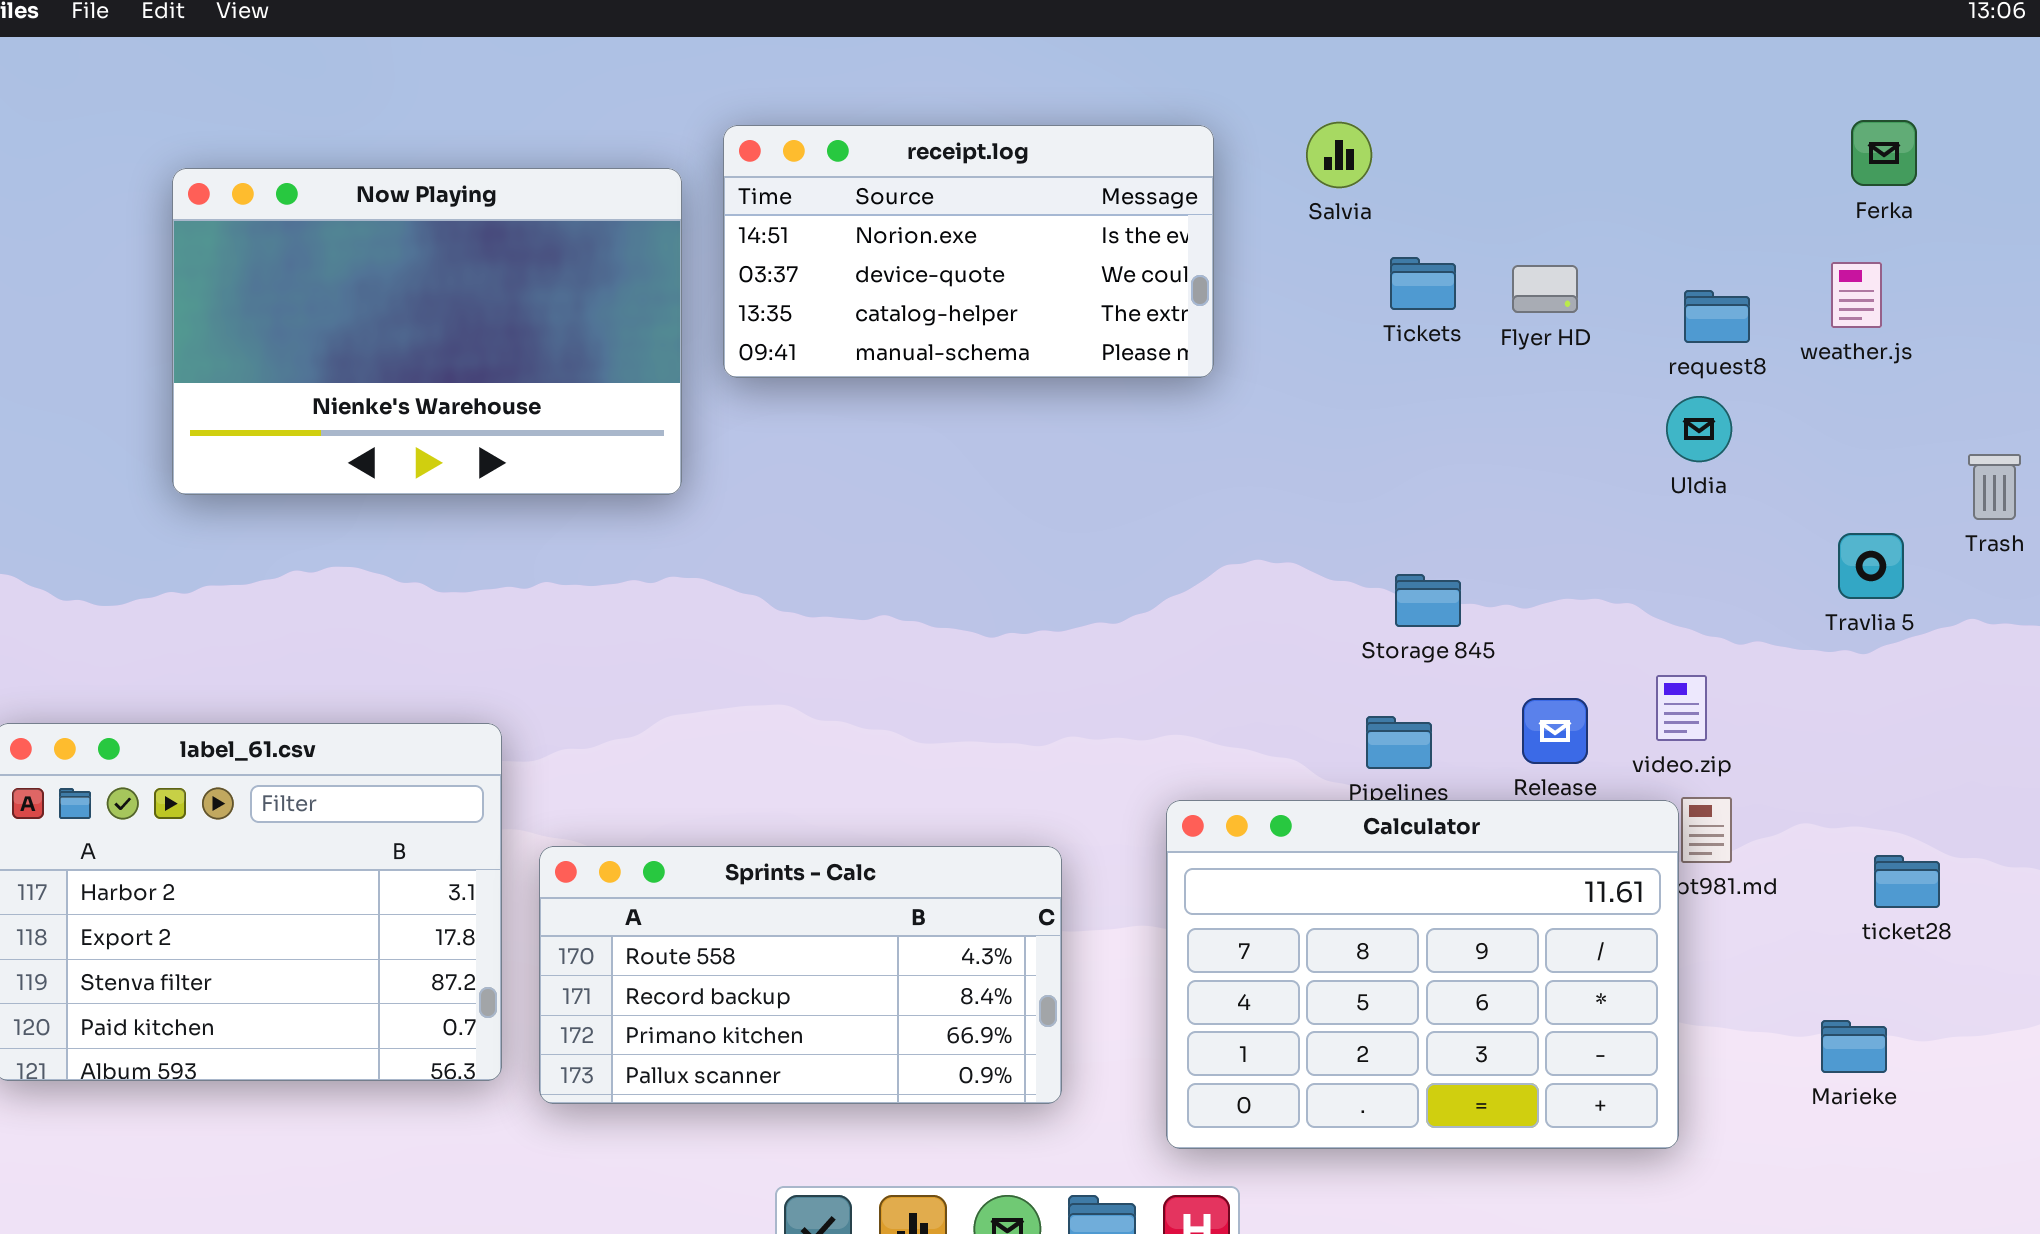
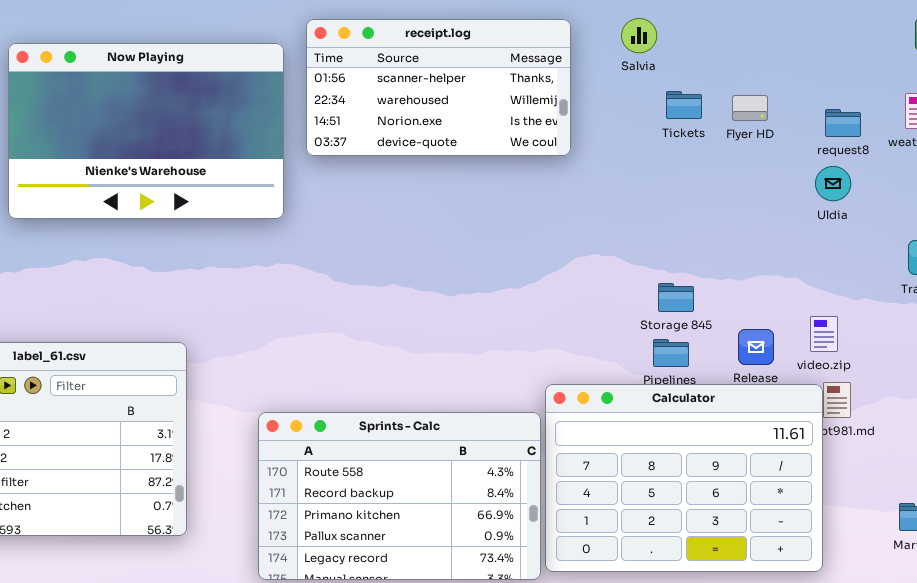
receipt.log: [723,125,1214,378] -> [306,19,571,156], scrolled up 2 rows
Storage 845: [1395,574,1461,627] -> [658,283,694,312], moved
Sprints - Calc: [539,846,1062,1104] -> [258,412,541,580], moved, resized

